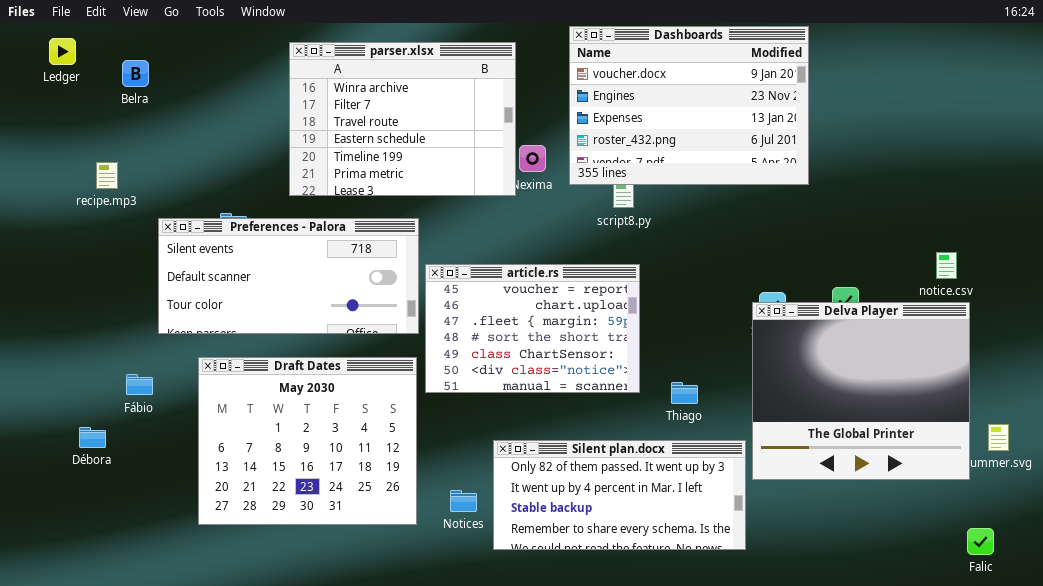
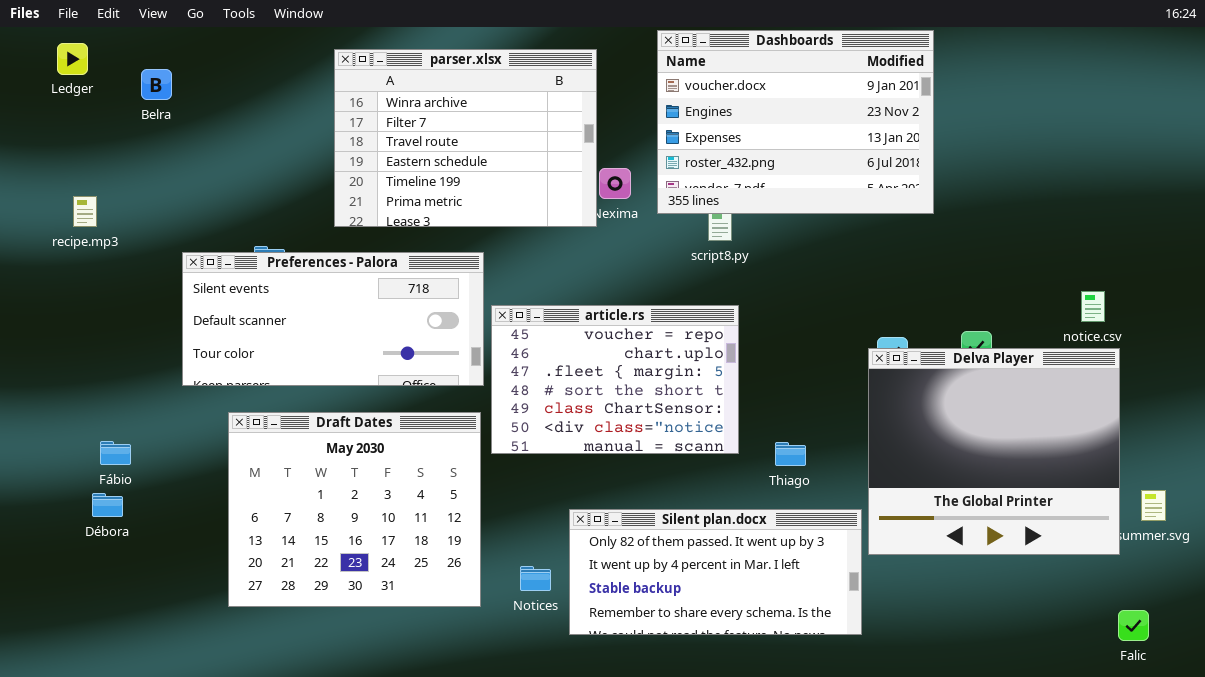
recipe.mp3: [96,162,118,189] -> [73,196,97,227], moved
Fábio: [126,374,153,395] -> [100,441,131,465], moved

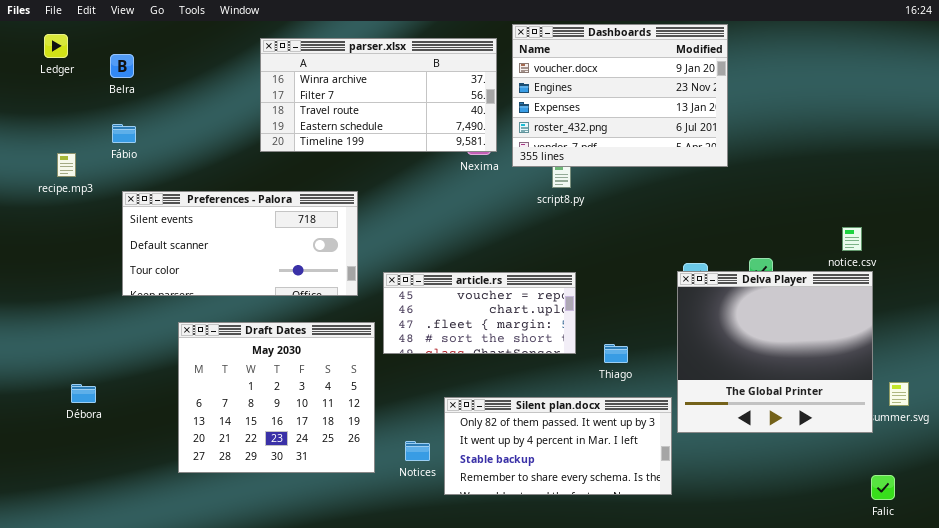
parser.xlsx: [334,49,597,227] -> [260,38,497,152], resized
Preferences - Palora: [182,252,484,386] -> [122,191,358,296], moved
article.rs: [491,305,739,454] -> [383,272,576,354], resized
Fábio: [100,441,131,465] -> [112,124,136,143], moved

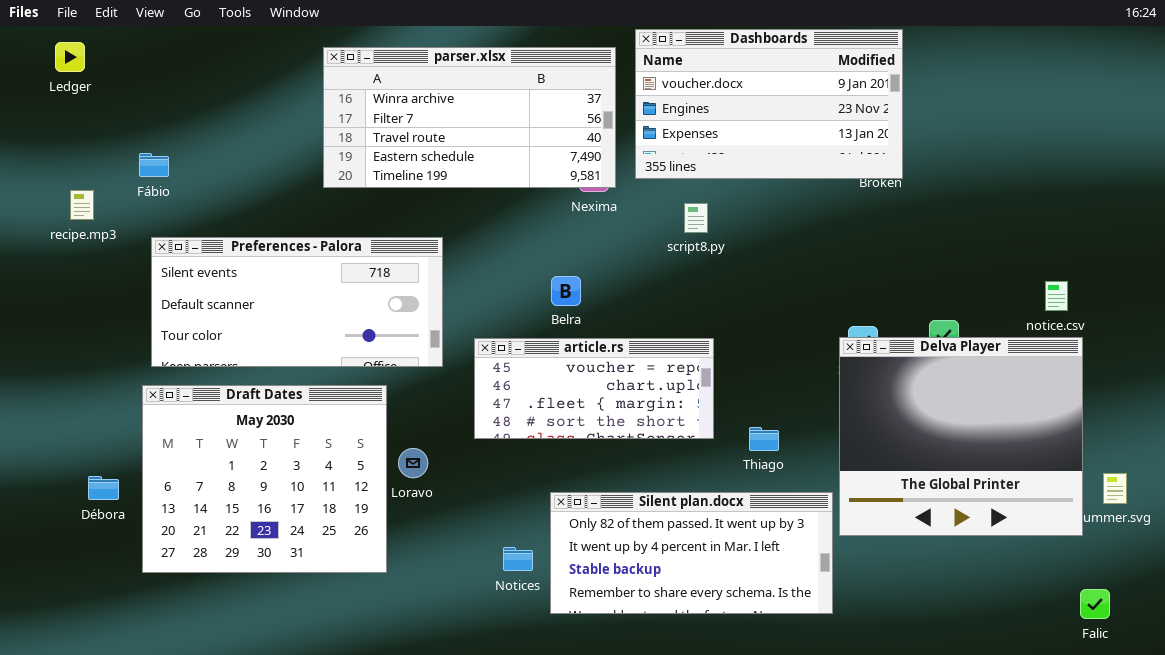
Dashboards: [512,24,728,167] -> [635,29,903,179], resized
Belra: [110,54,134,78] -> [551,276,581,306], moved
Draft Dates: [178,322,375,473] -> [142,385,387,573], moved

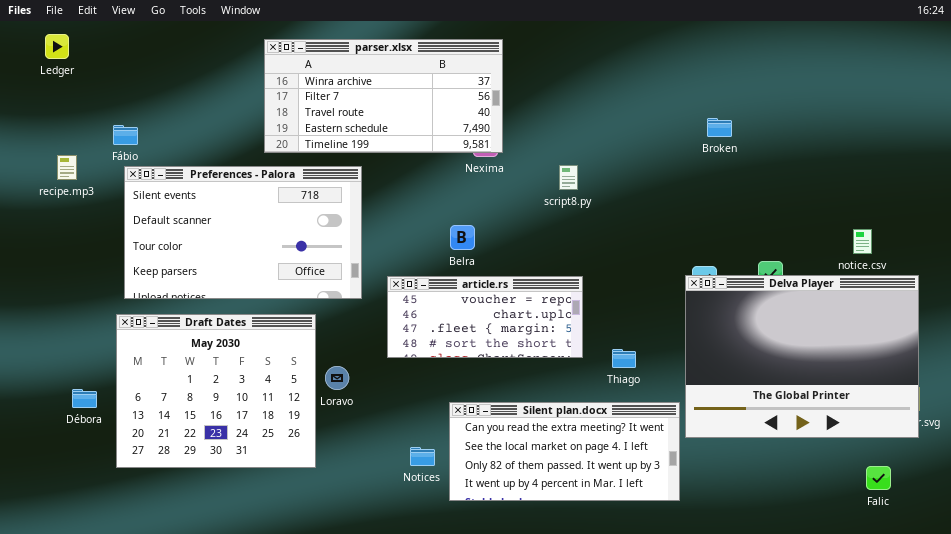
Dashboards: [635,29,903,179] -> none, closed
Preferences - Palora: [151,237,443,367] -> [124,166,362,299], resized
Delva Player: [839,337,1083,536] -> [685,275,919,438], resized
Silent plan.docx: [550,492,833,614] -> [449,402,680,501], scrolled up 2 rows
Falic: [1080,589,1110,619] -> [866,466,891,490], moved

